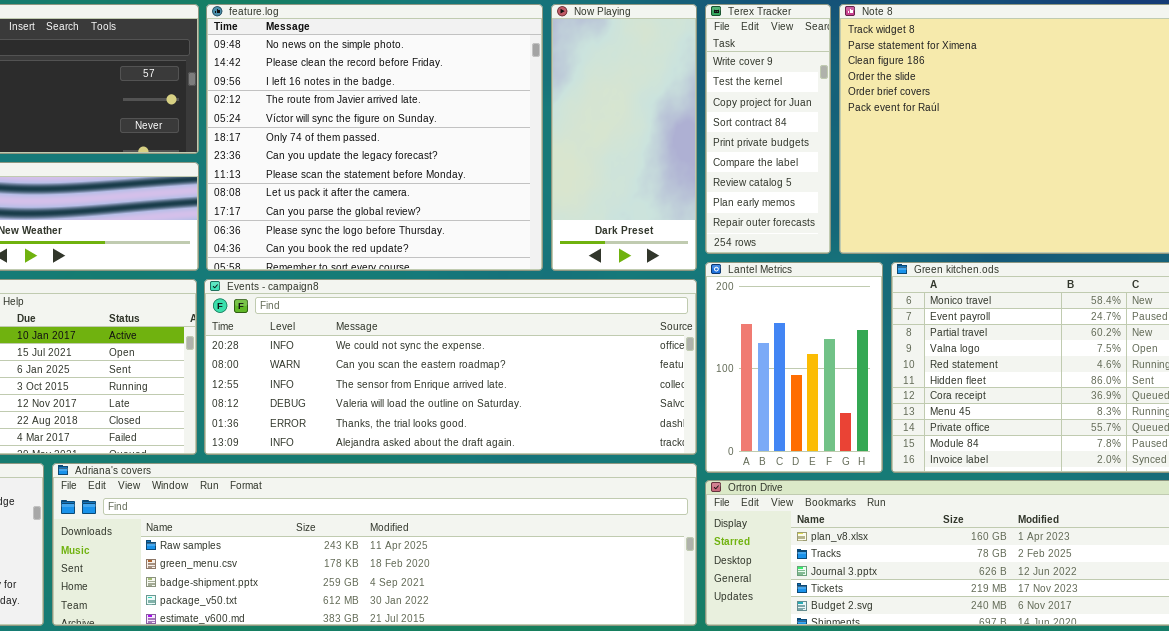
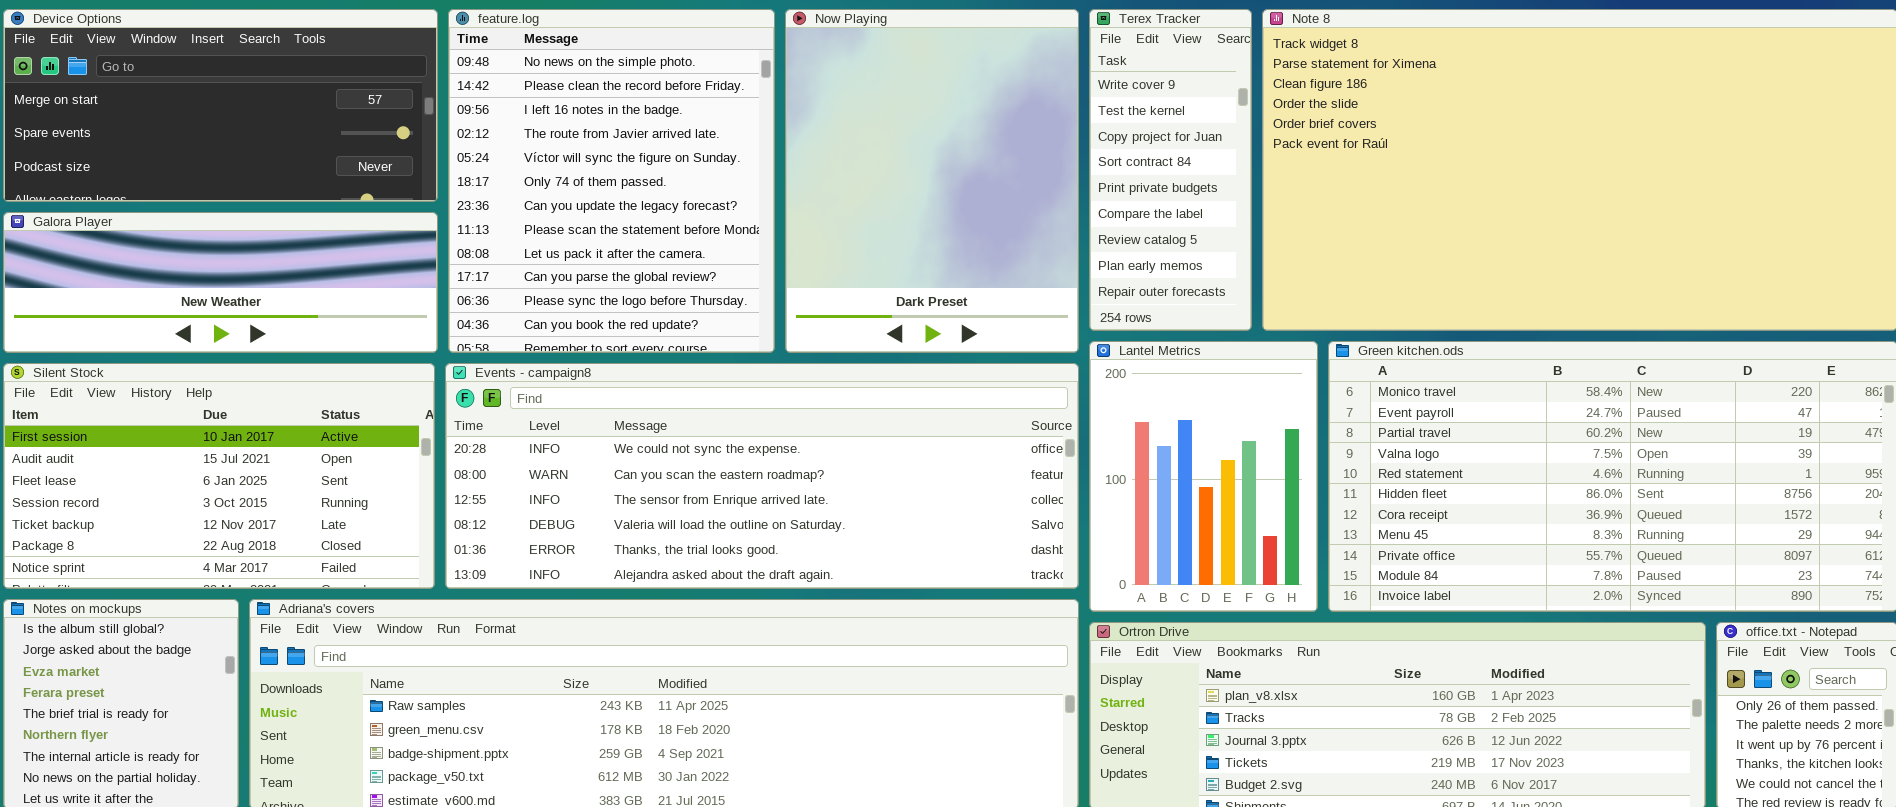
feature.log: [206,4,543,271] -> [448,9,775,353], resized
Now Playing: [551,4,697,271] -> [785,9,1079,353], resized

